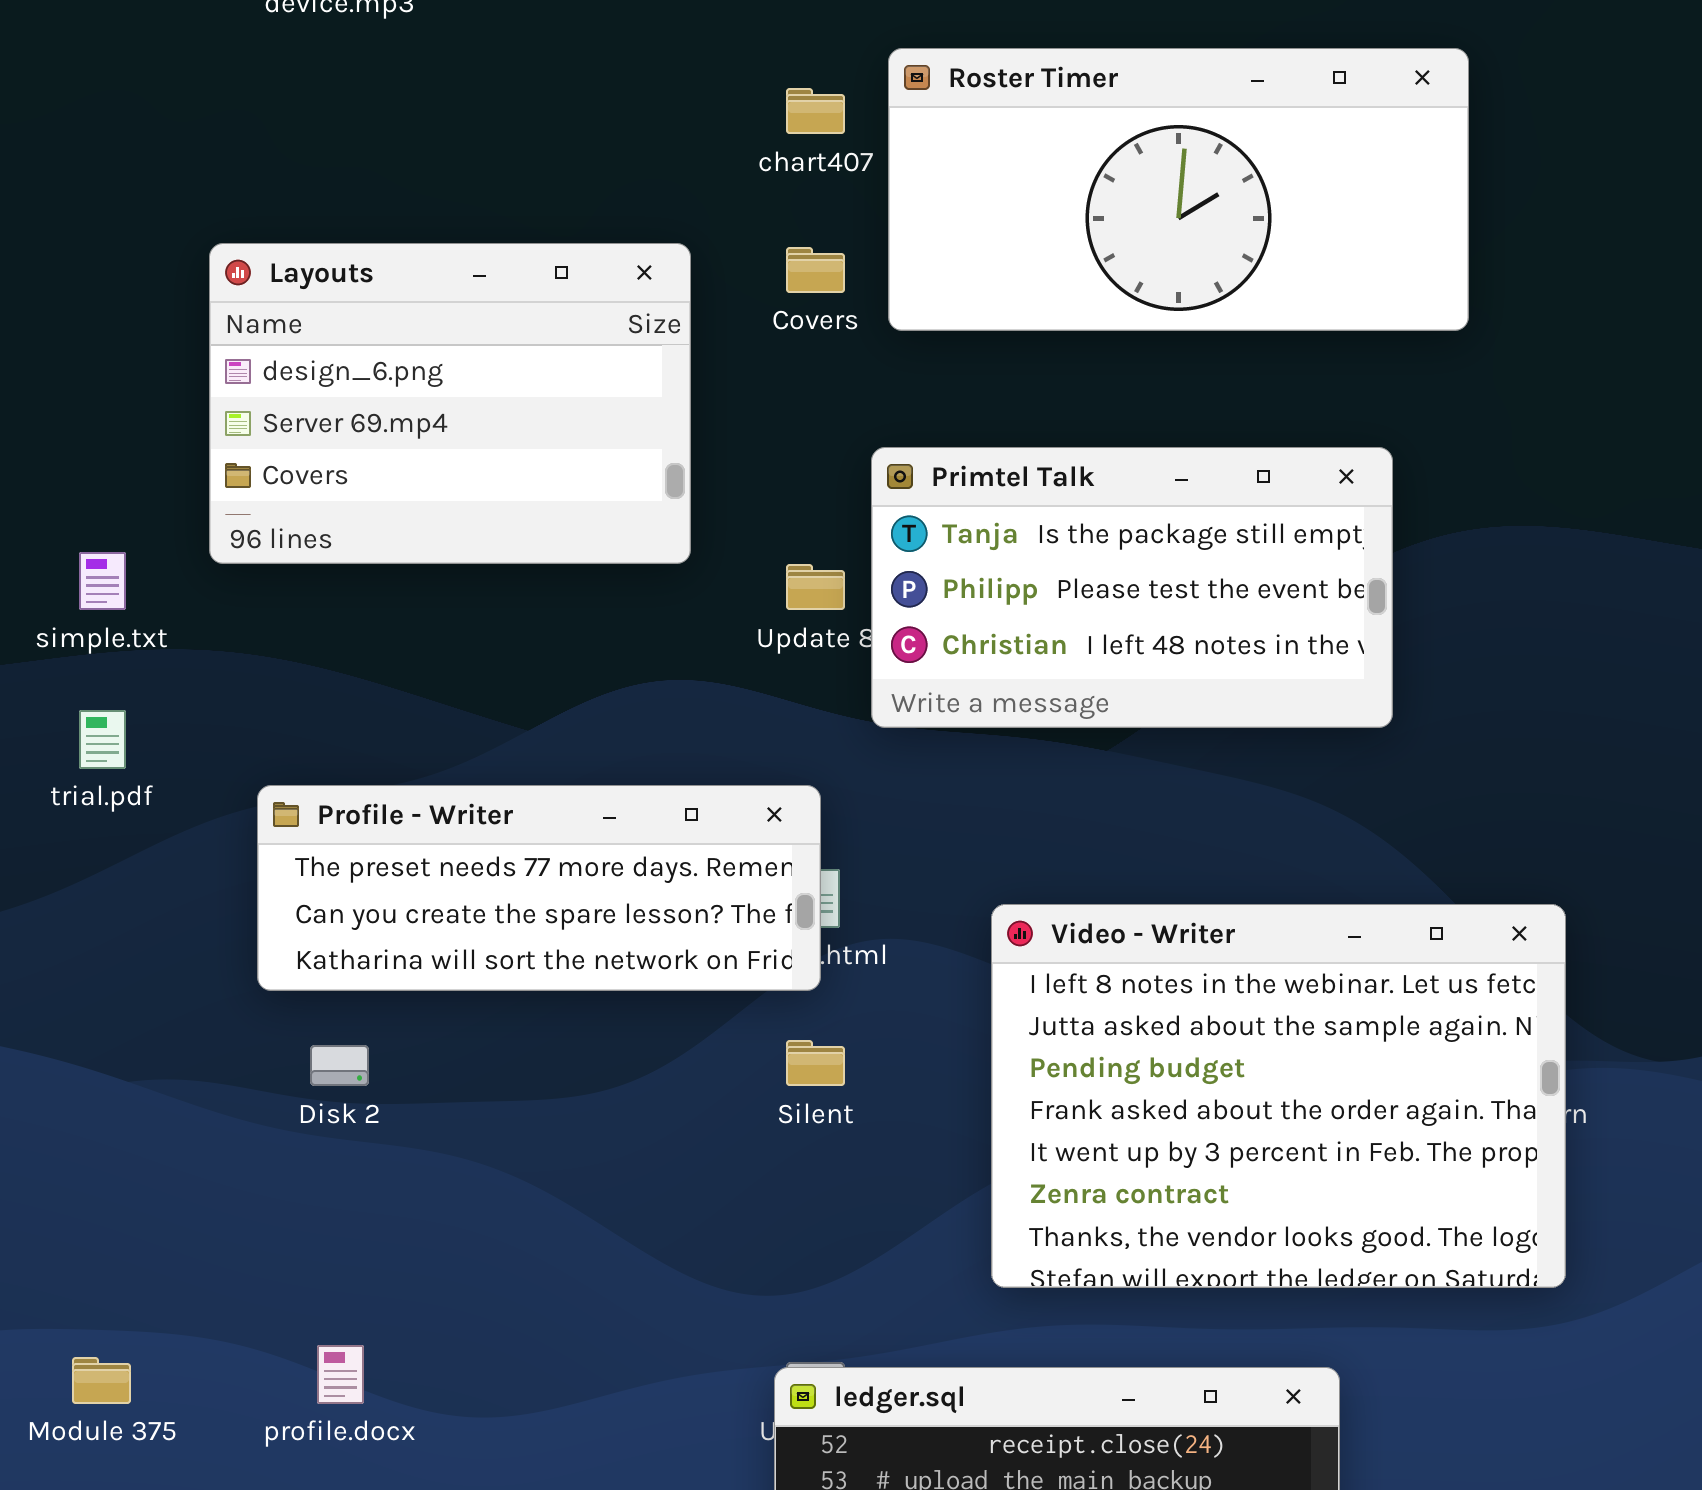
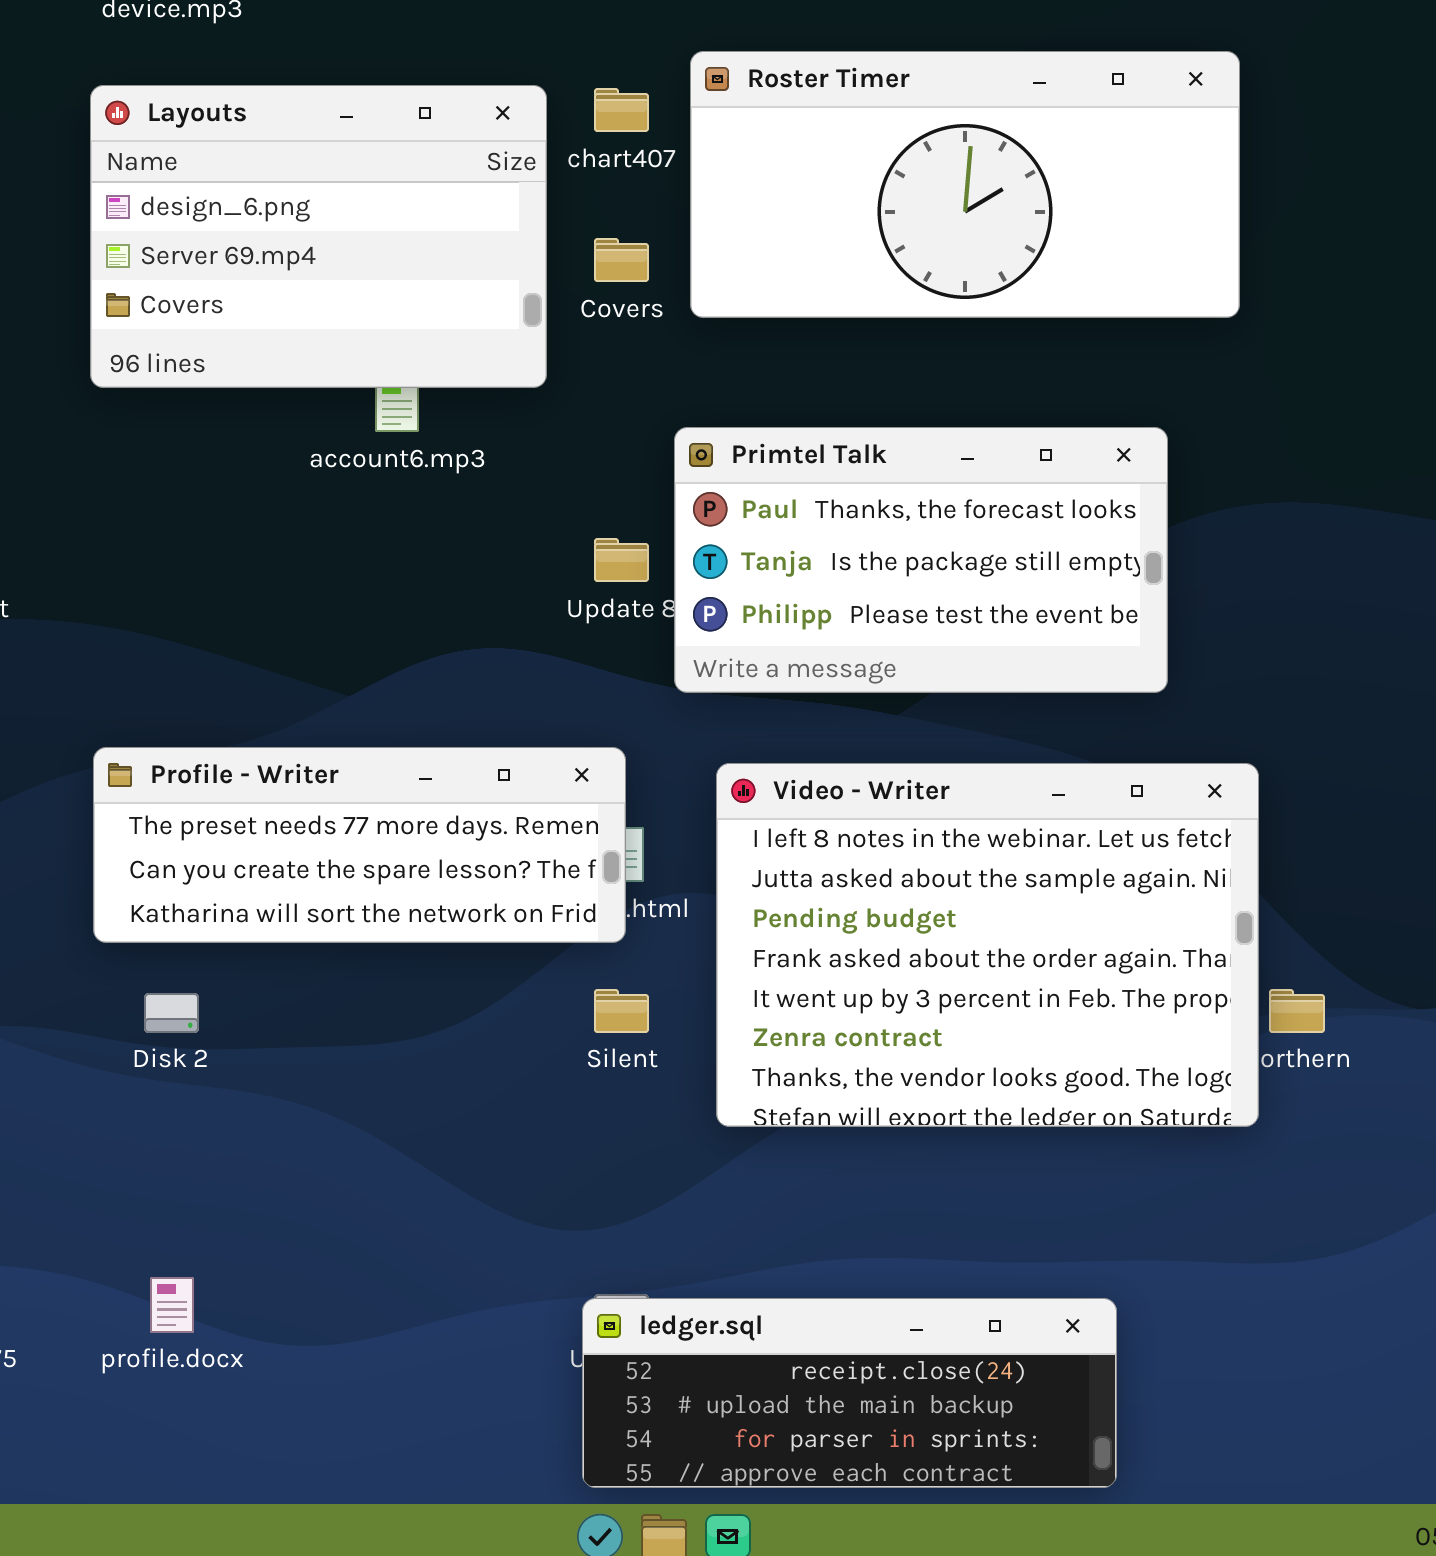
Layouts: [209,243,691,564] -> [90,85,547,388], moved
Primtel Talk: [871,447,1393,728] -> [674,427,1168,693], scrolled up 1 row
Video - Writer: [991,904,1566,1288] -> [716,763,1259,1127], moved

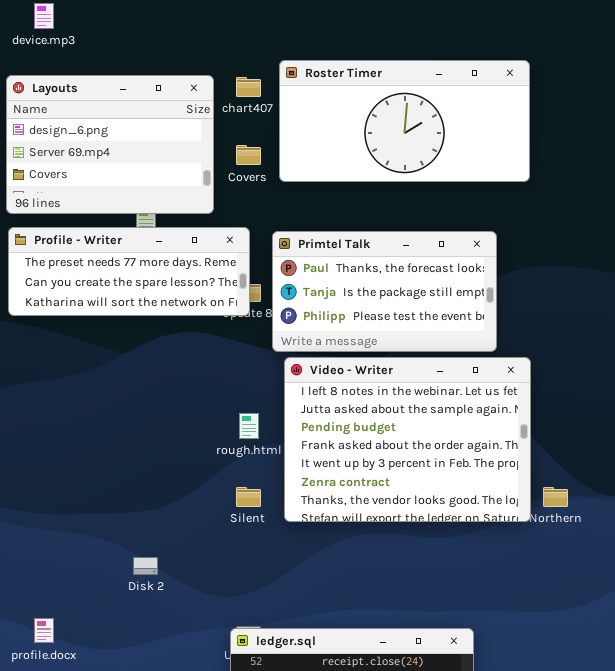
Profile - Writer: [93,747,626,943] -> [8,227,250,316], moved
Video - Writer: [716,763,1259,1127] -> [284,357,531,522], moved
Disk 2: [144,993,199,1033] -> [133,557,158,575], moved

